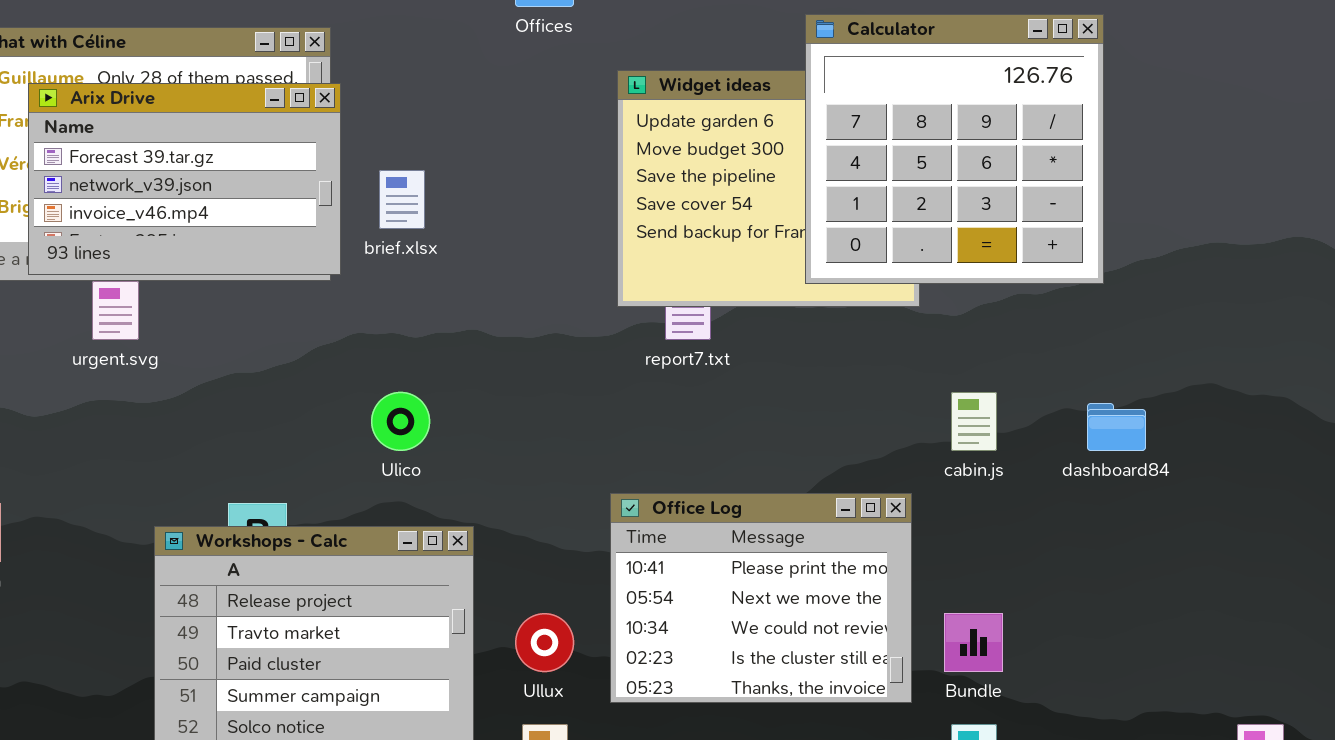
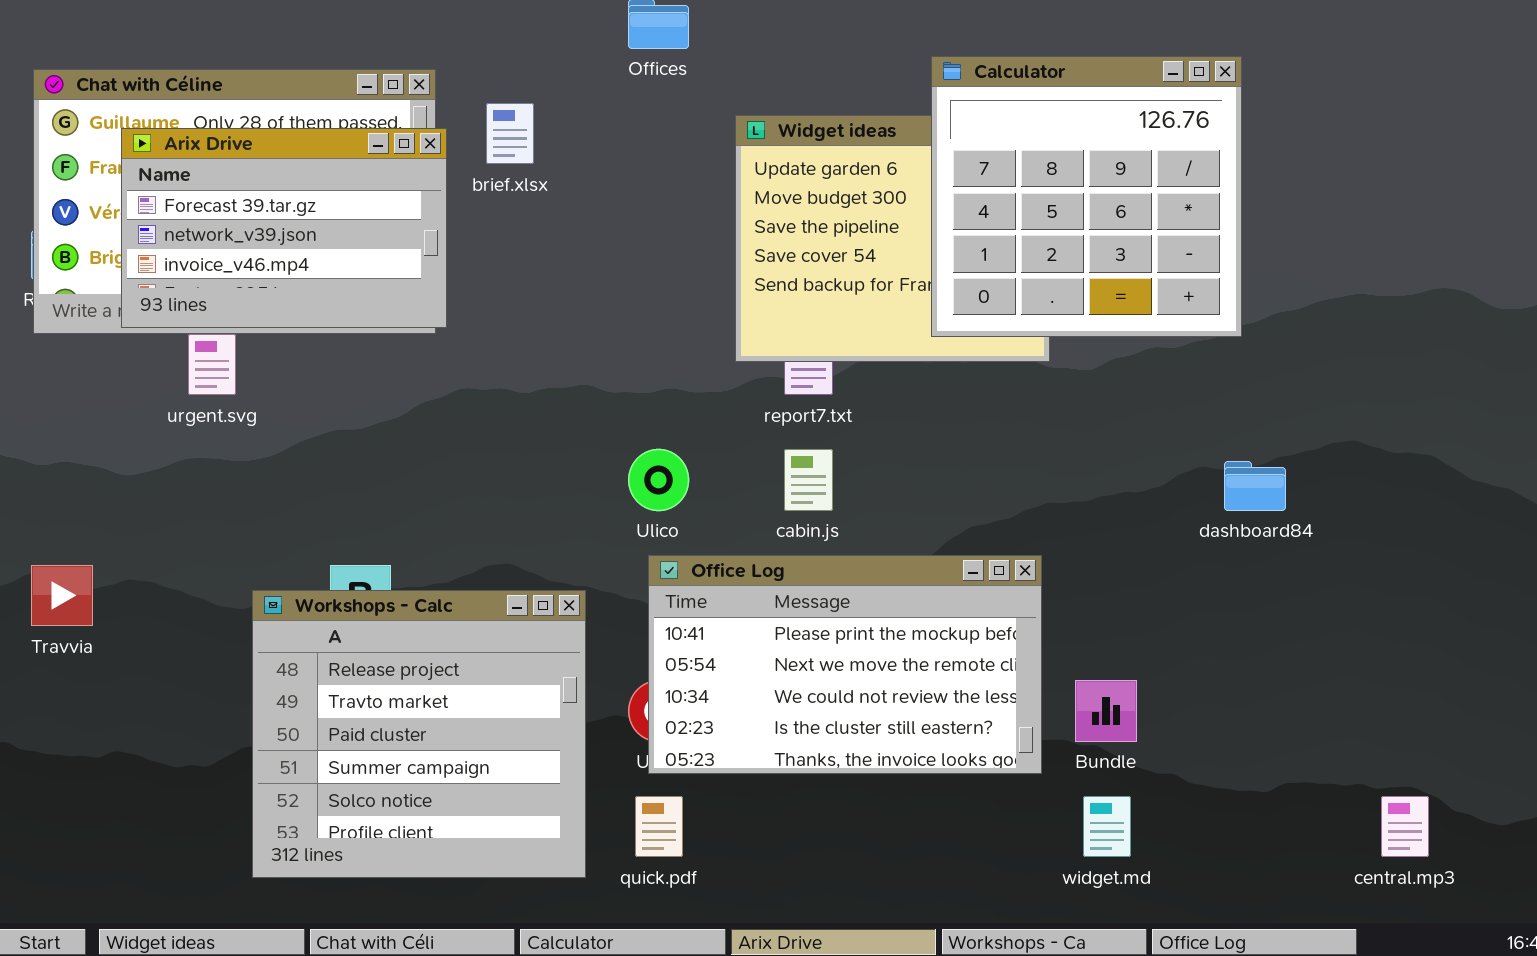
brief.xlsx: [379,170,425,229] -> [486,103,534,164], moved
Ulico: [371,392,430,451] -> [628,449,689,511], moved
cabin.js: [951,392,997,451] -> [784,449,833,511], moved
Office Log: [610,493,912,703] -> [648,555,1042,774], resized

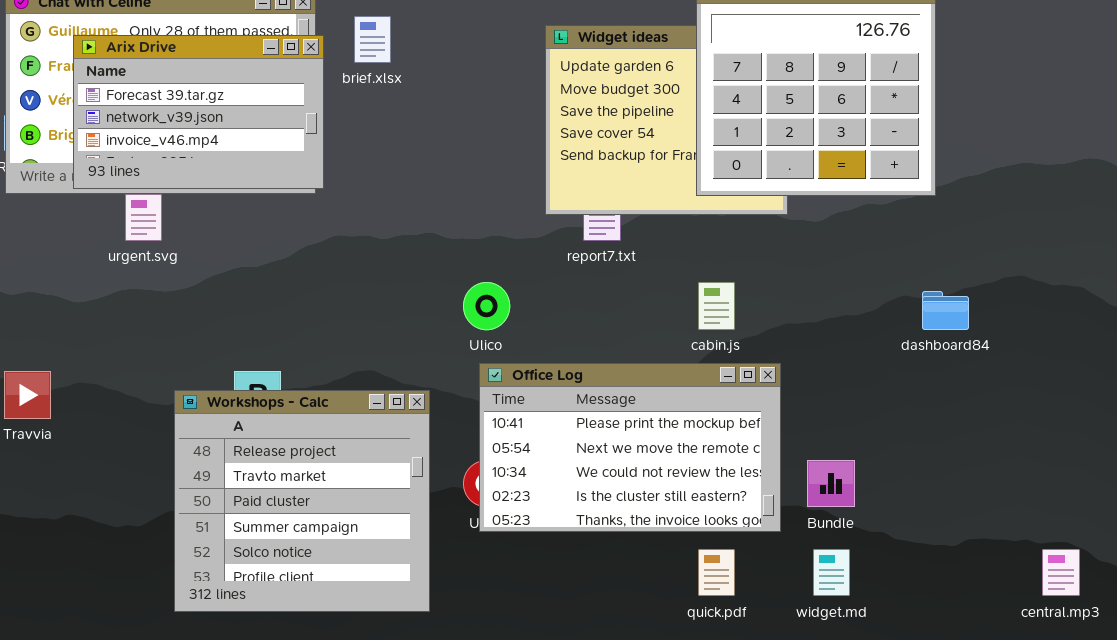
cabin.js: [784,449,833,511] -> [698,282,735,330], moved
quick.pdf: [635,796,683,857] -> [698,549,735,596], moved

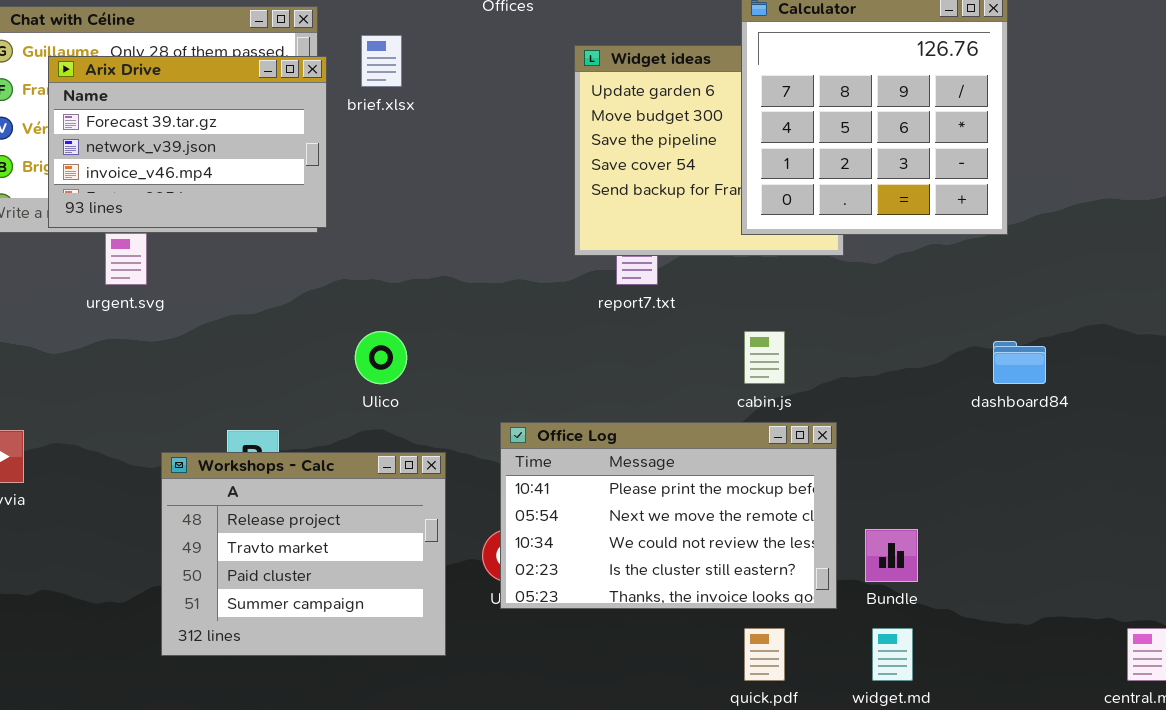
Ulico: [463,282,510,330] -> [355,331,407,384], moved
Workshops - Calc: [174,390,430,612] -> [161,452,446,656], resized

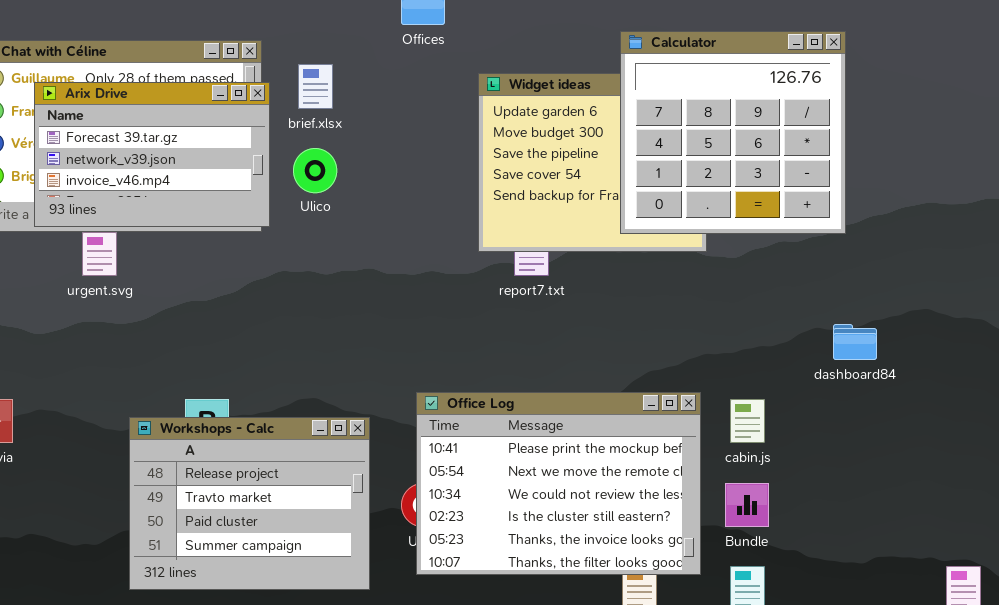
Ulico: [355,331,407,384] -> [293,148,337,193], moved
cabin.js: [744,331,785,384] -> [730,399,765,443], moved
Office Log: [500,422,837,609] -> [416,392,701,575], resized

